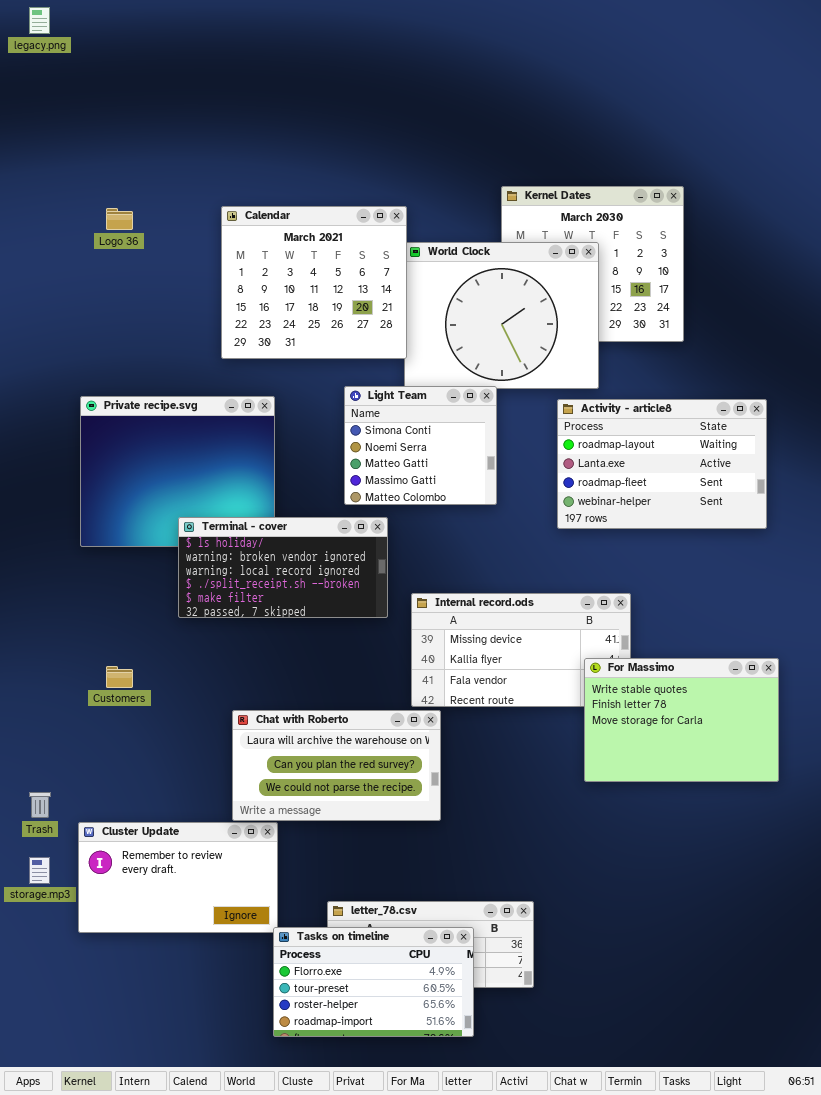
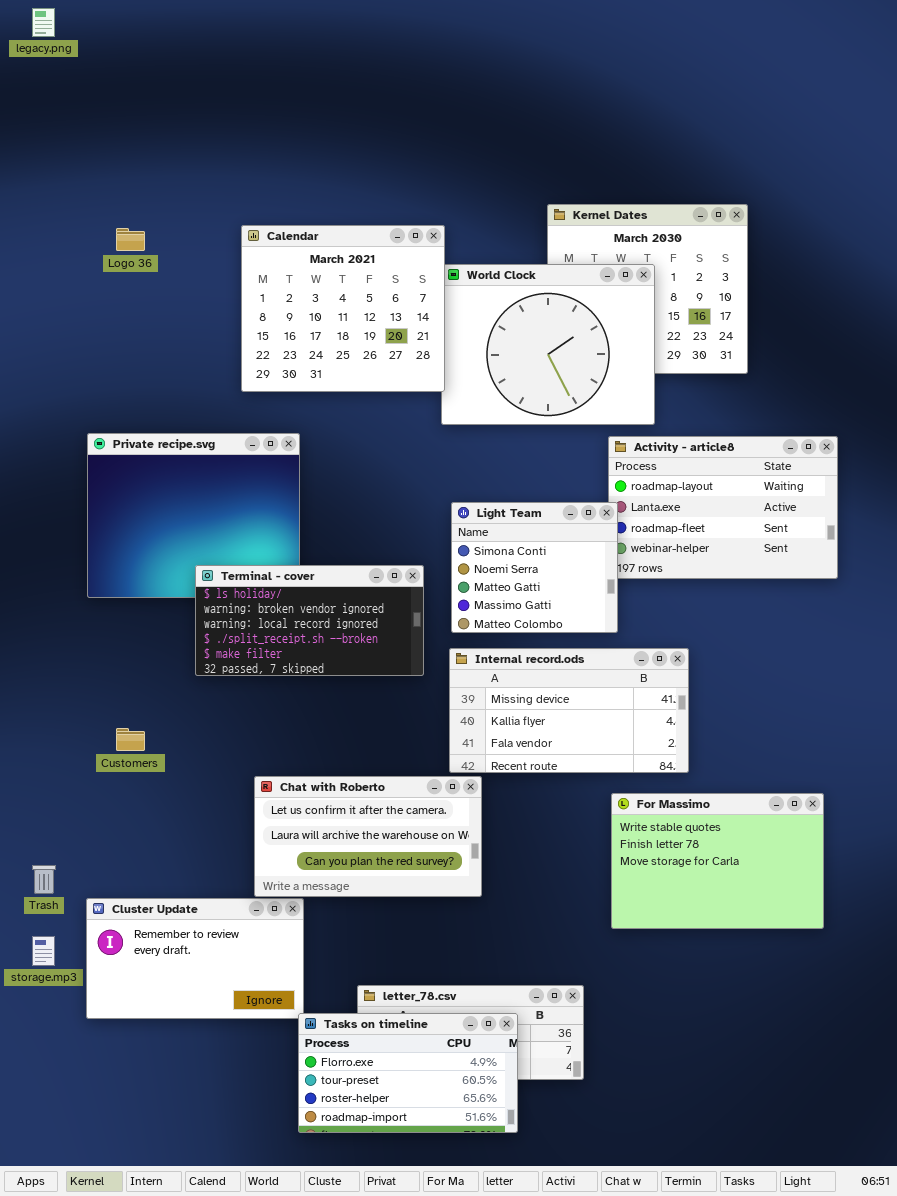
Light Team: [344,386,497,505] -> [451,502,618,633], moved
For Massimo: [584,658,779,782] -> [611,793,824,929], moved
Chat with Roberto: [232,710,441,821] -> [254,776,482,897], scrolled up 1 row

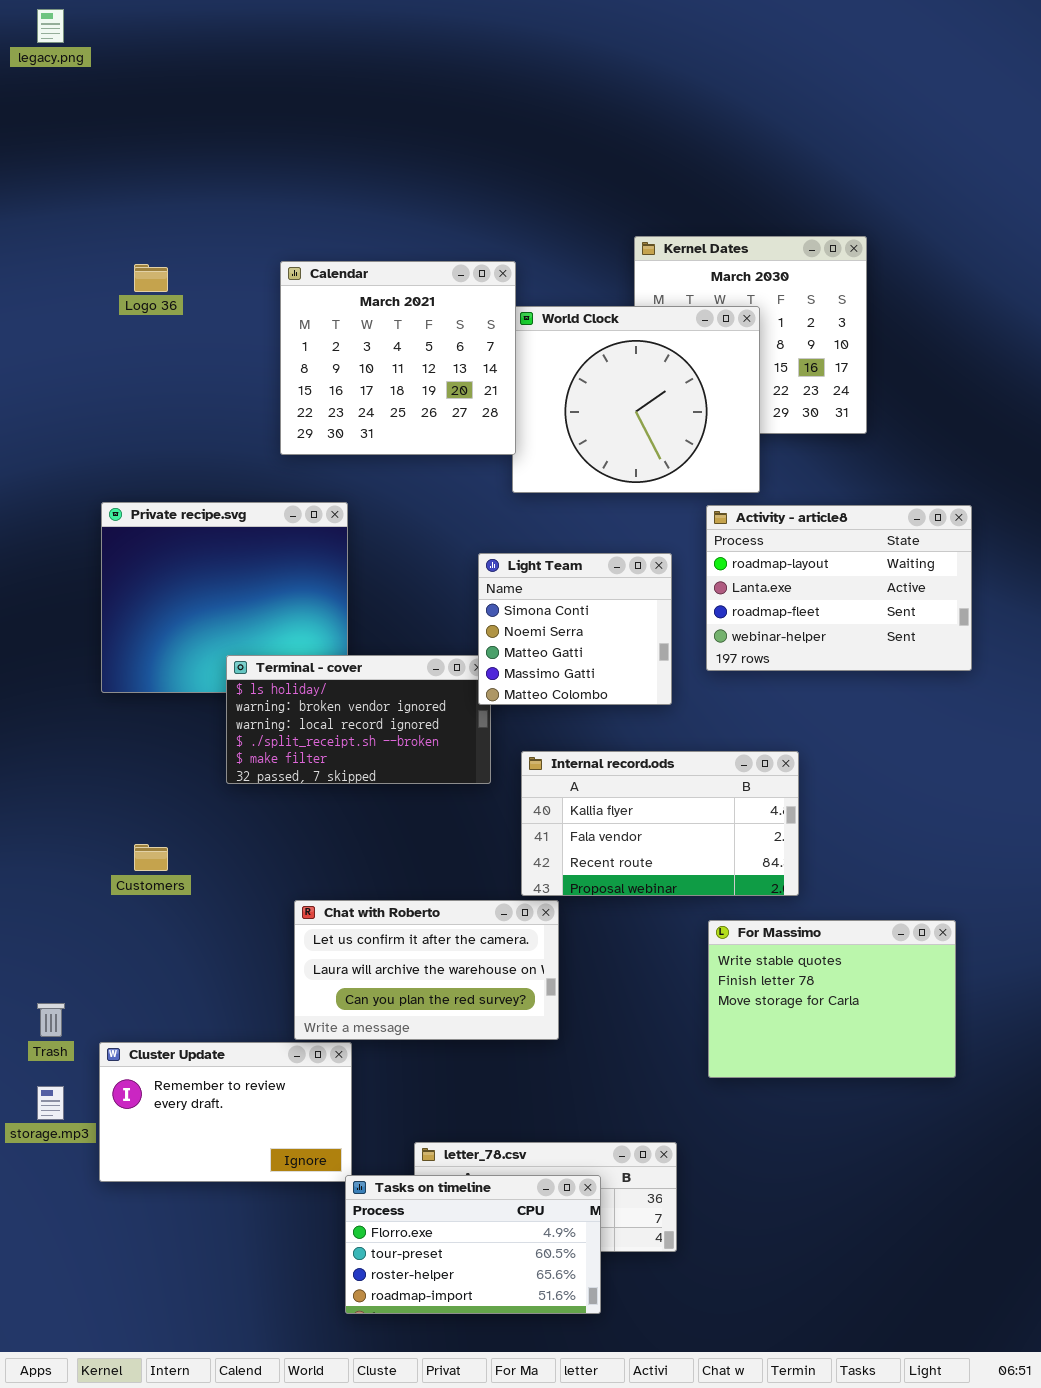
Light Team: [451,502,618,633] -> [478,553,672,705], moved
Internal record.ods: [449,648,689,773] -> [521,751,799,896], scrolled down 1 row

